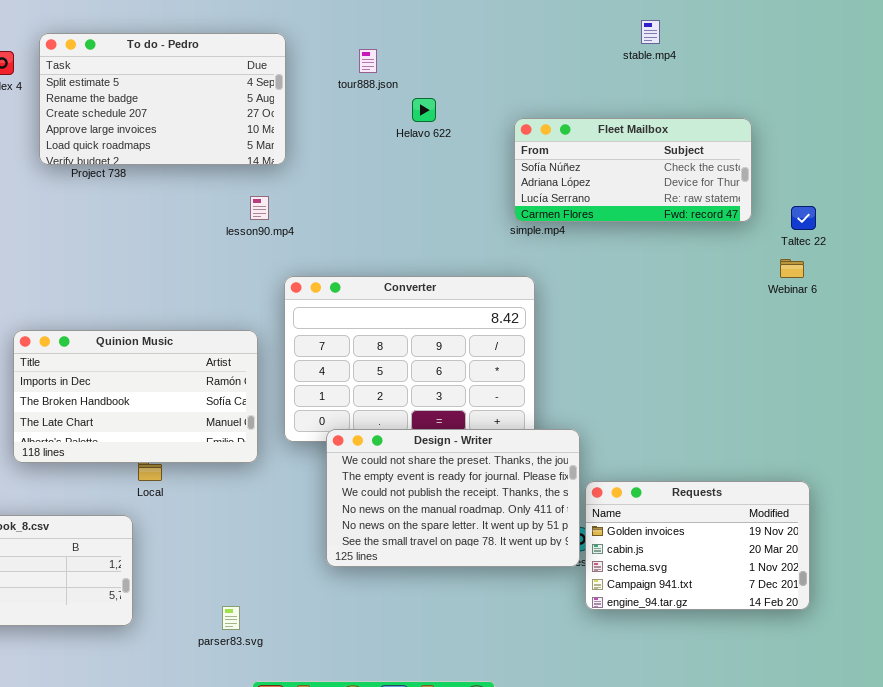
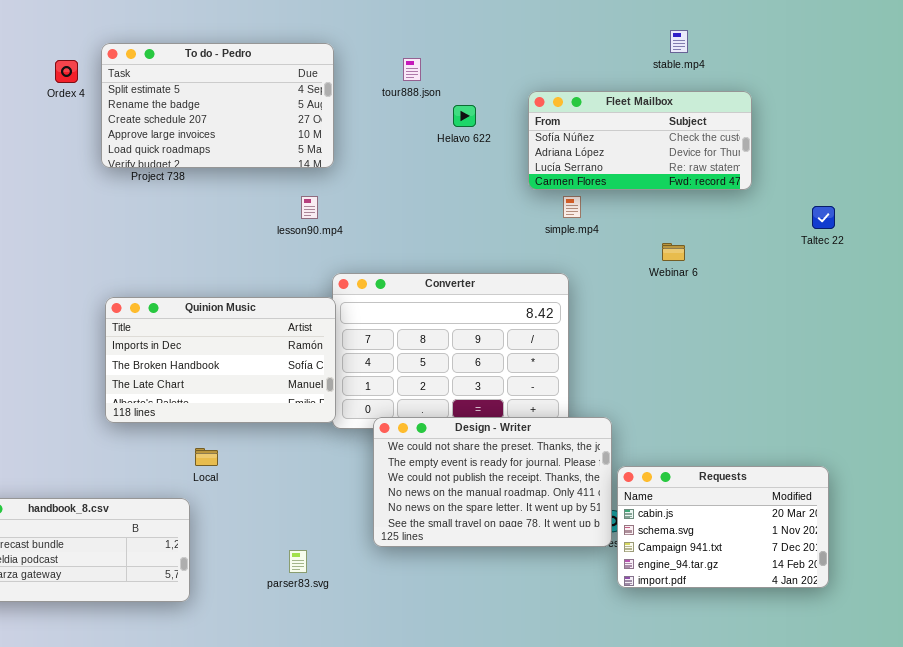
Fleet Mailbox: [514,118,752,222] -> [528,91,752,190], moved
Webinar 6: [780,259,804,278] -> [662,243,685,261], moved
Quinion Music: [13,330,258,463] -> [105,297,336,423], moved
Requests: [585,481,810,610] -> [617,466,829,588], scrolled down 1 row
parser83.svg: [222,606,240,630] -> [289,550,307,573], moved

